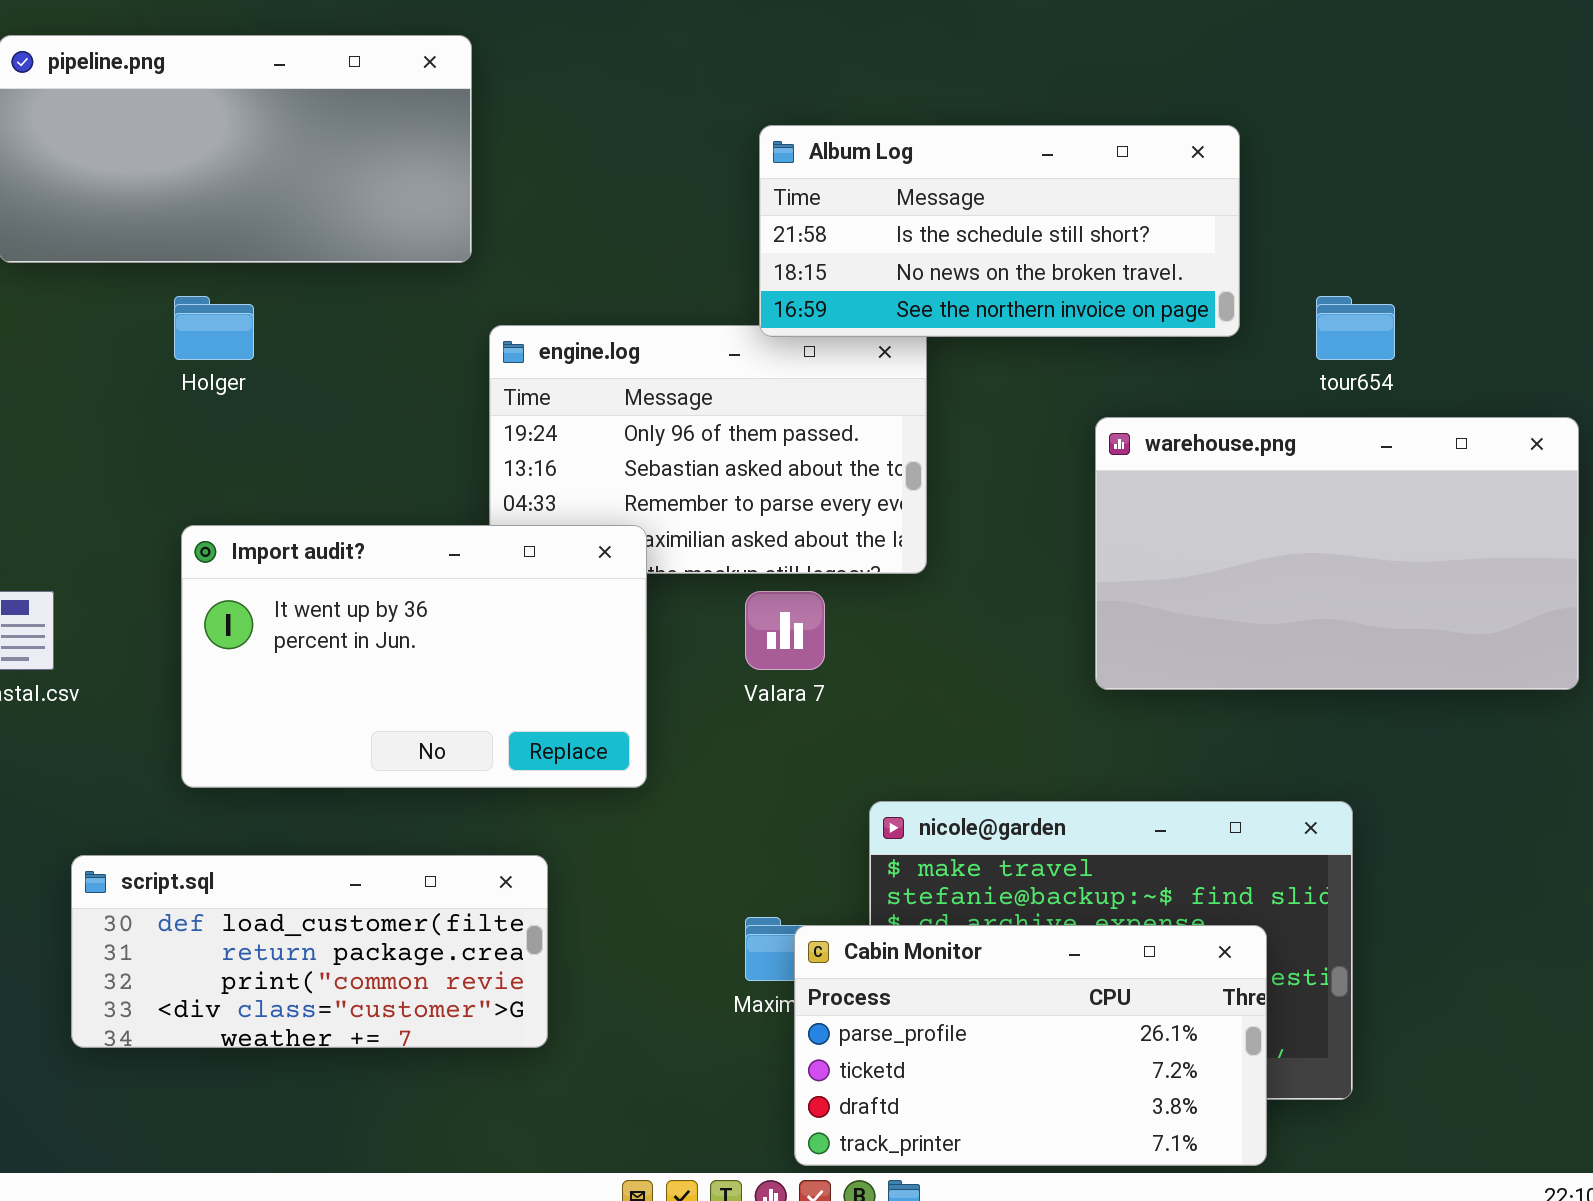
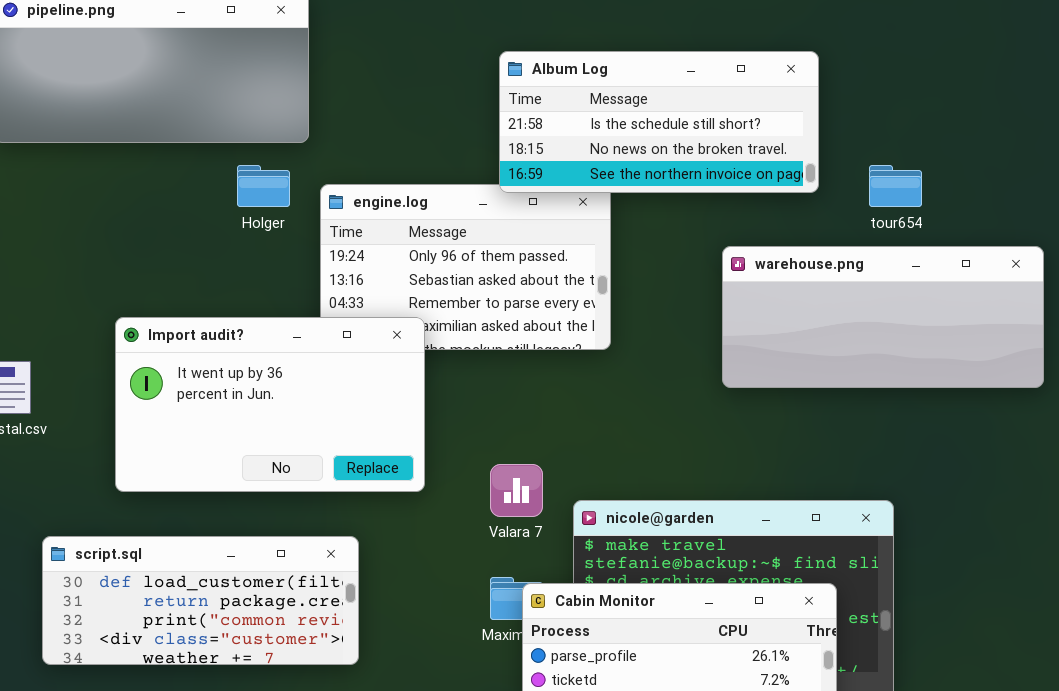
Holger: [174,296,254,360] -> [237,165,290,207], moved
warehouse.png: [1095,417,1579,690] -> [722,246,1044,388], resized
Valara 7: [745,591,825,670] -> [490,464,543,517], moved

